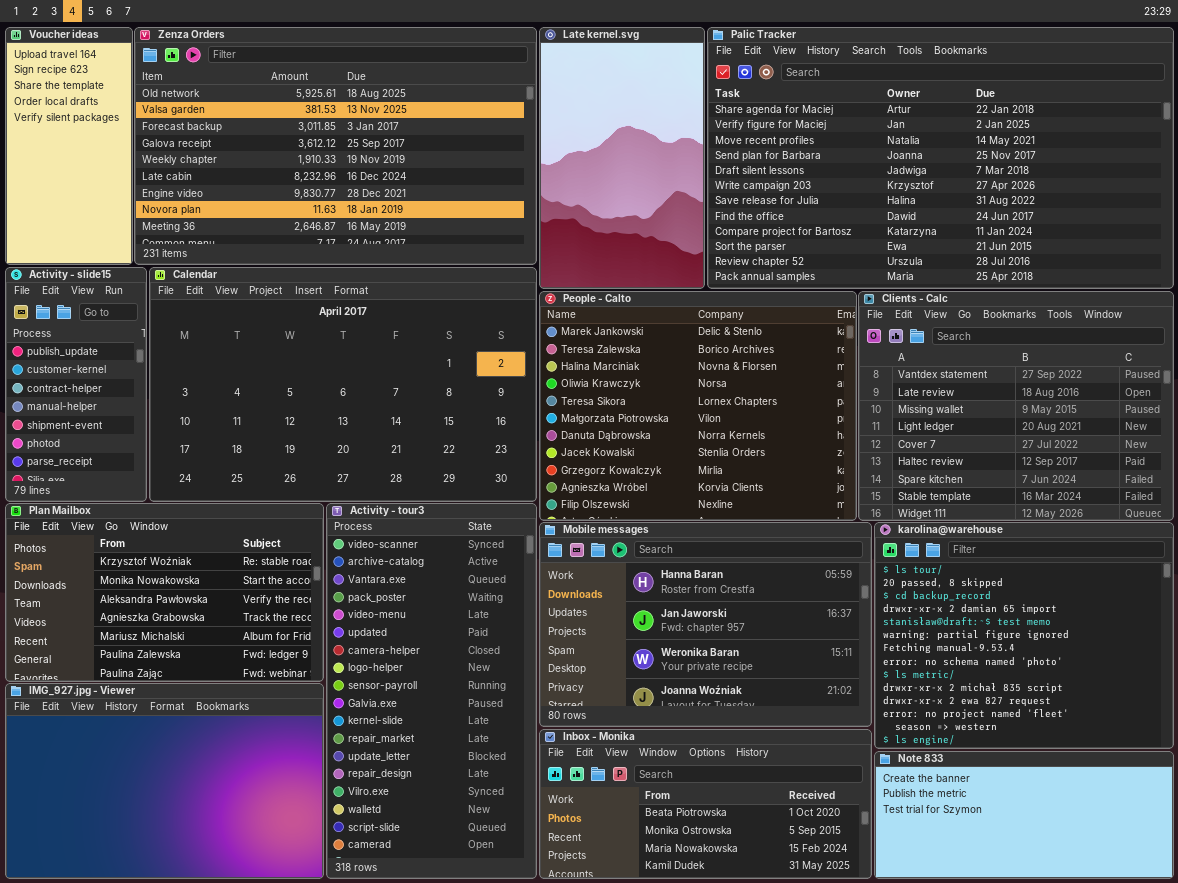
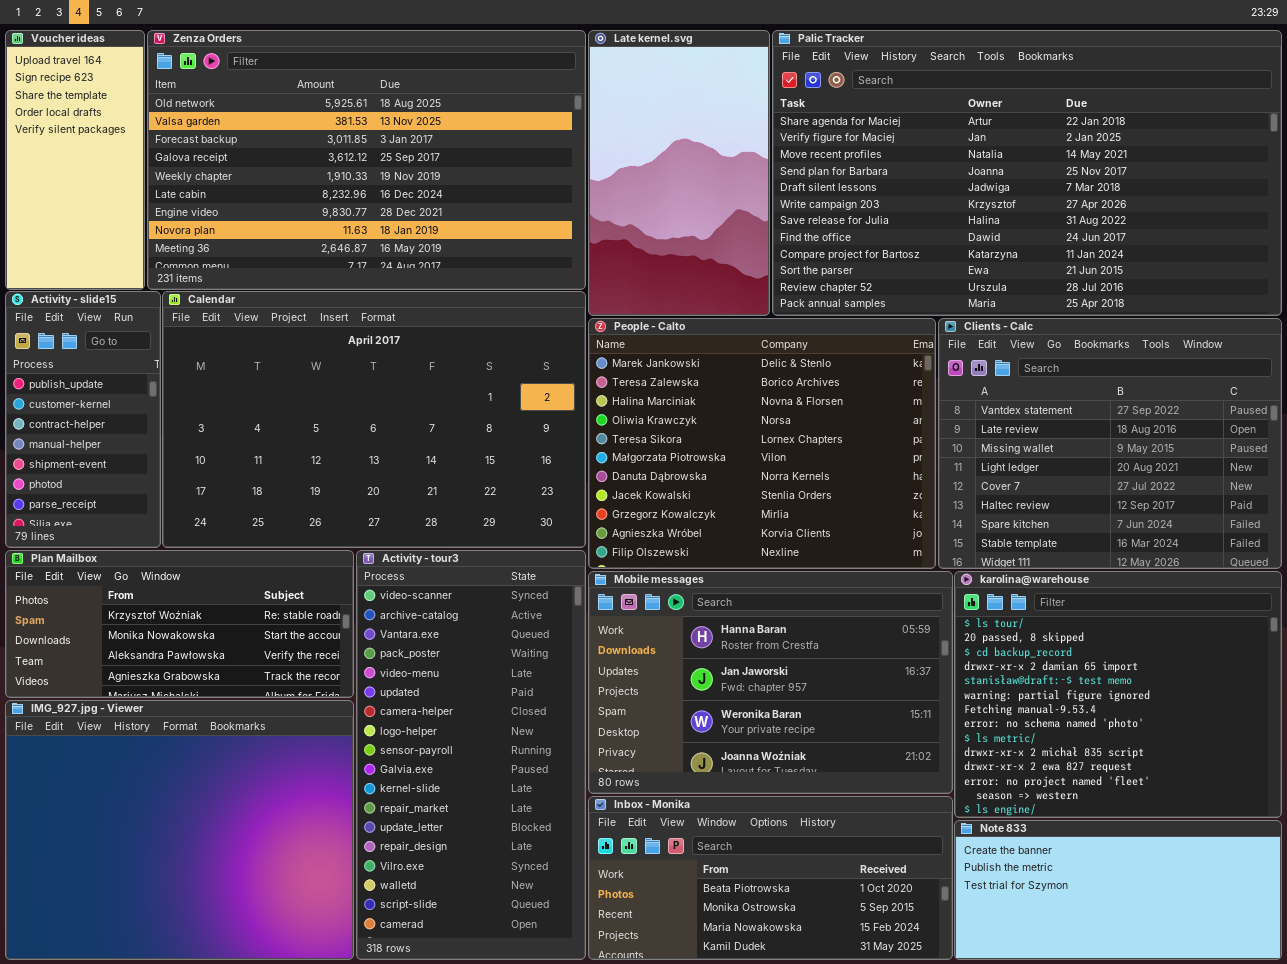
Plan Mailbox: [5,503,324,682] -> [5,550,354,698], resized
IMG_927.jpg - Viewer: [5,683,324,879] -> [5,700,354,960], resized

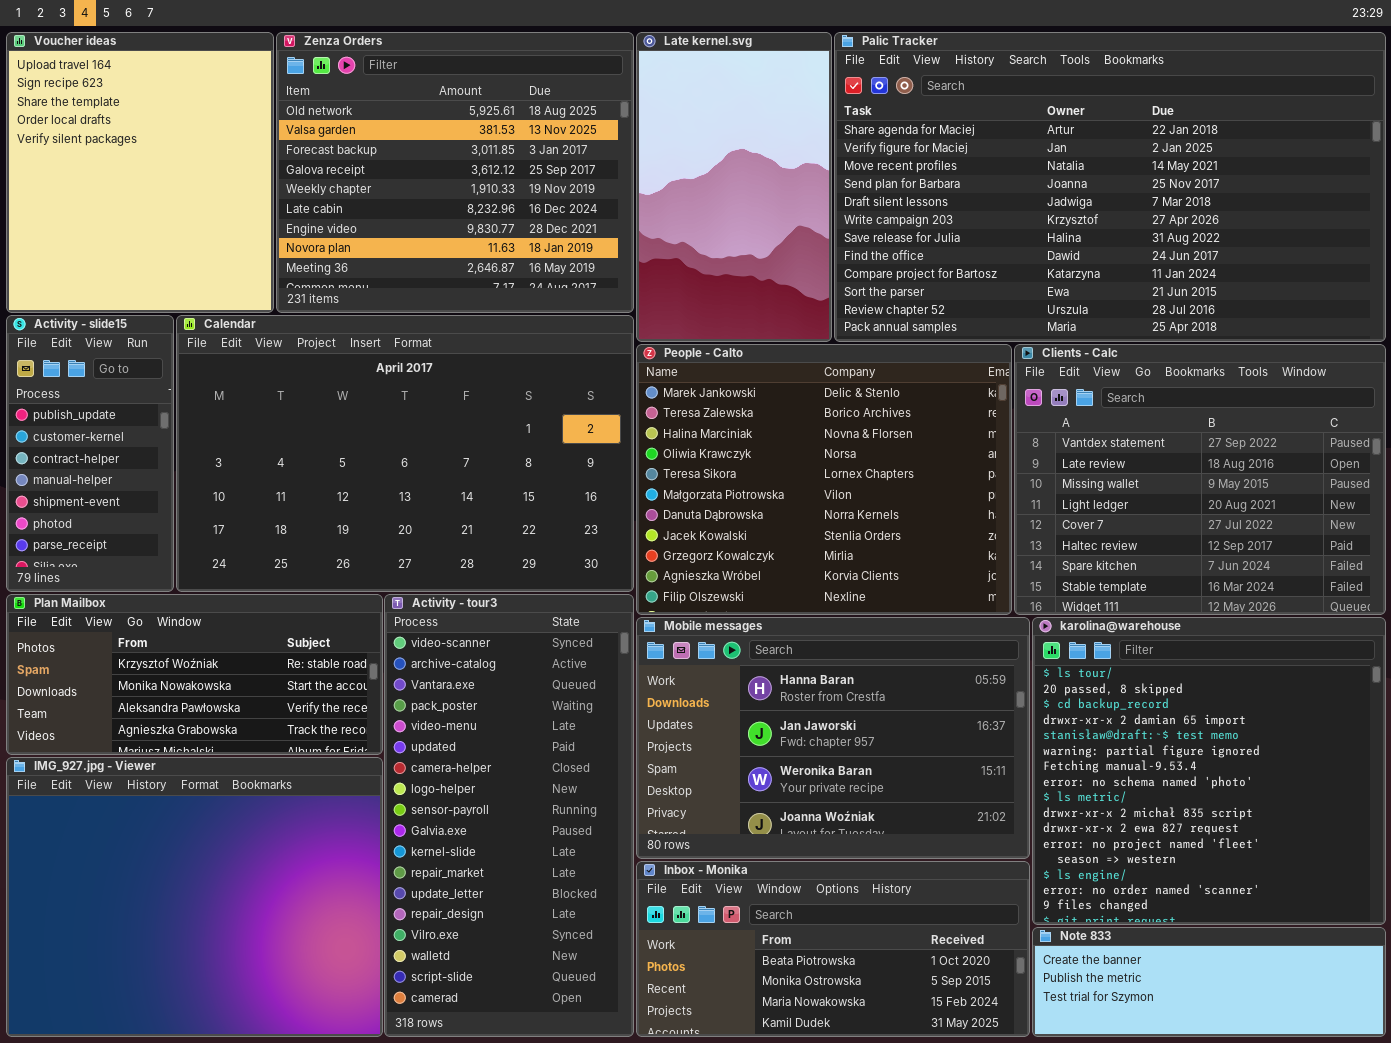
Voucher ideas: [5,30,145,290] -> [6,32,274,313], resized
Zenza Orders: [147,30,586,290] -> [276,32,634,313], resized
karolina@warehouse: [954,571,1282,818] -> [1032,617,1386,925], resized
Note 833: [954,820,1282,960] -> [1032,927,1386,1037], resized

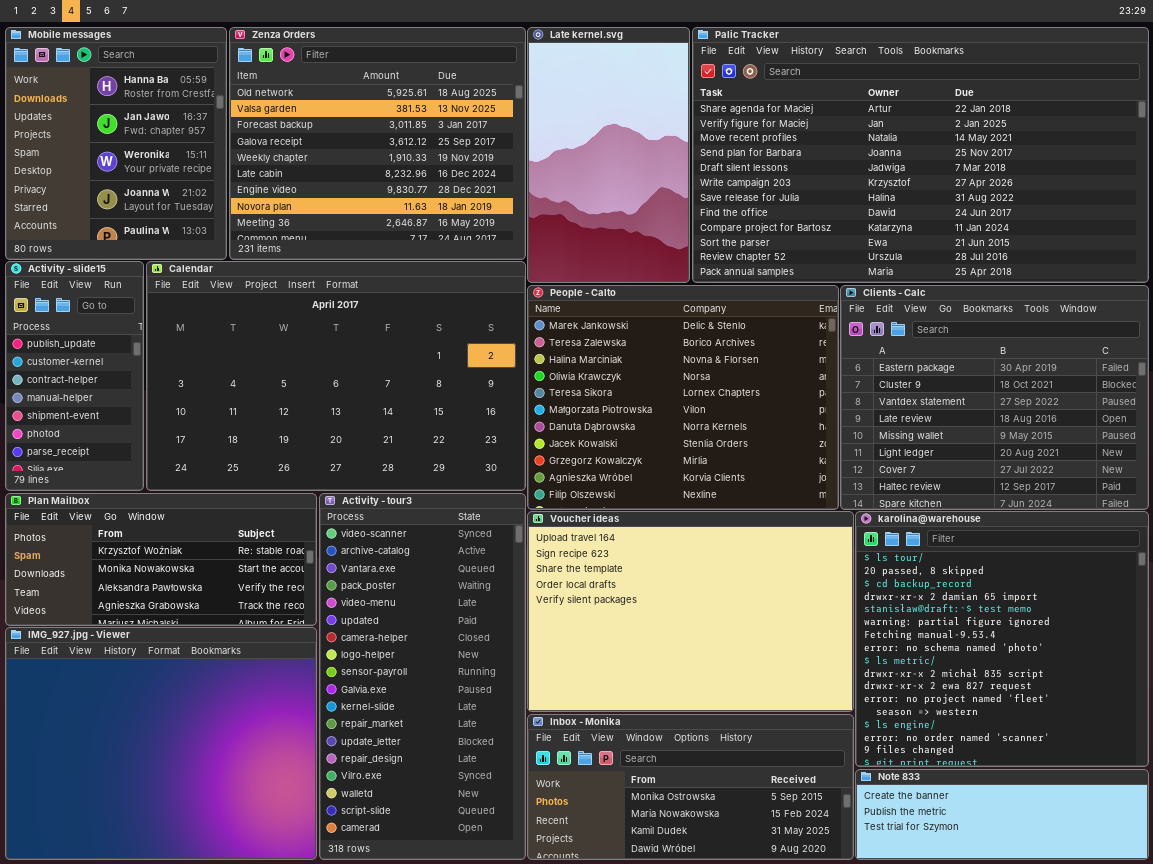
Voucher ideas: [6,32,274,313] -> [527,511,854,712], moved, resized
Clients - Calc: [1014,344,1386,615] -> [840,285,1149,510], scrolled up 2 rows
Mobile messages: [636,617,1030,859] -> [5,27,227,260], moved, resized
Inbox - Monika: [636,861,1030,1037] -> [527,714,854,860], scrolled down 1 row

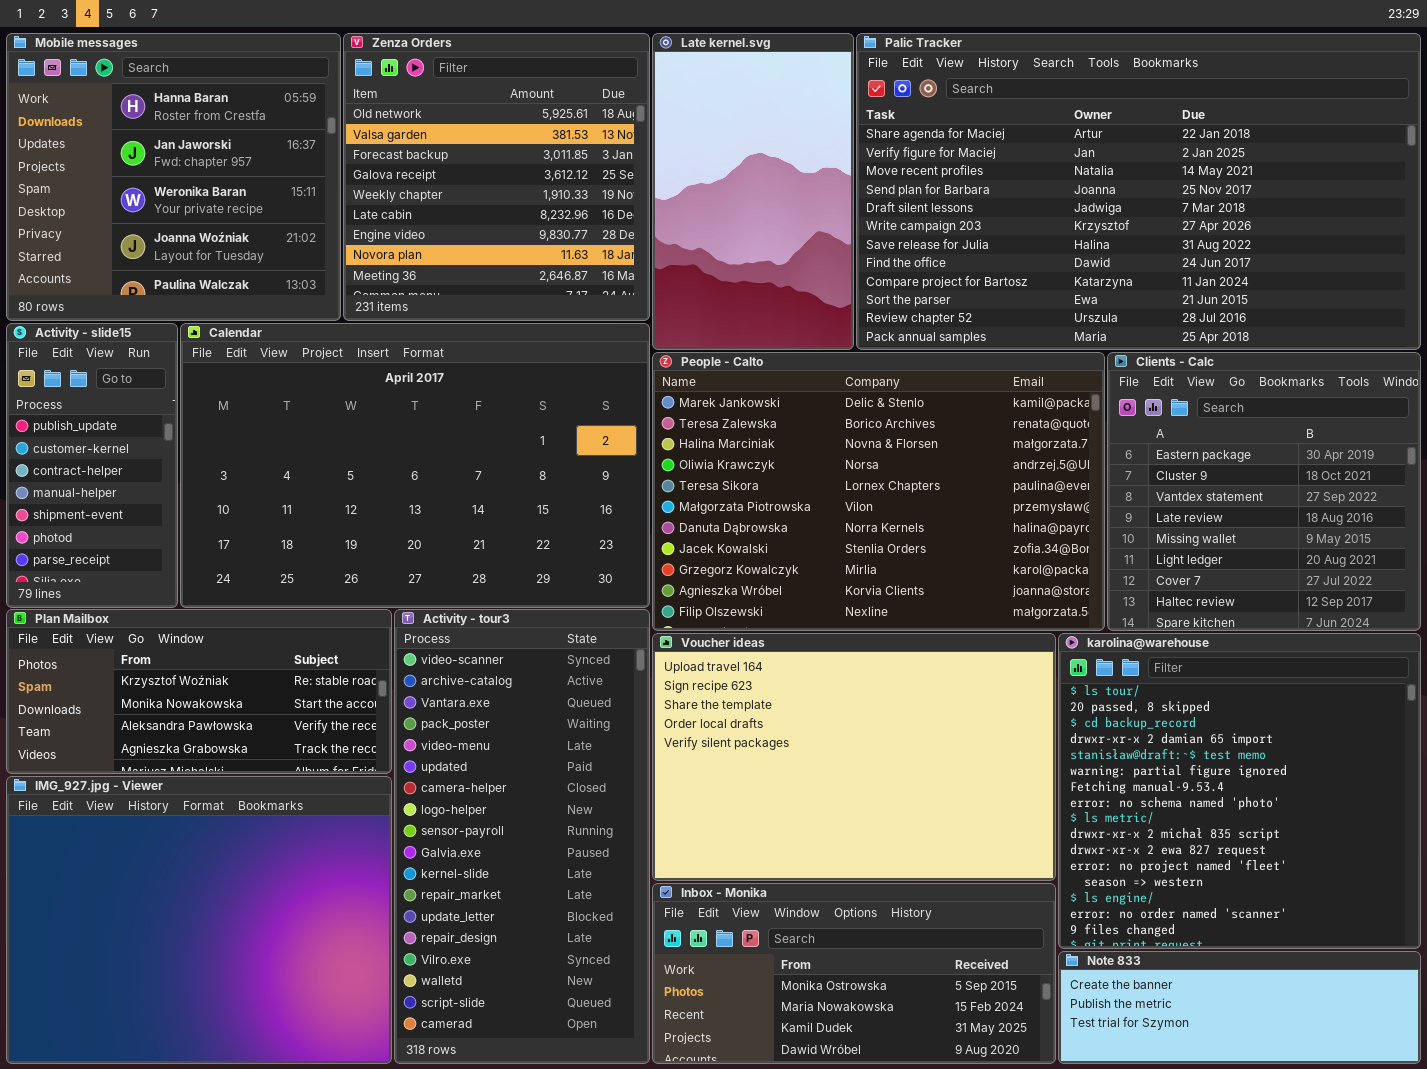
Mobile messages: [5,27,227,260] -> [6,33,341,321], resized
Zenza Orders: [229,27,526,260] -> [343,33,650,321], resized
People - Calto: [527,285,839,510] -> [652,352,1105,631], resized
Clients - Calc: [840,285,1149,510] -> [1107,352,1421,631], resized

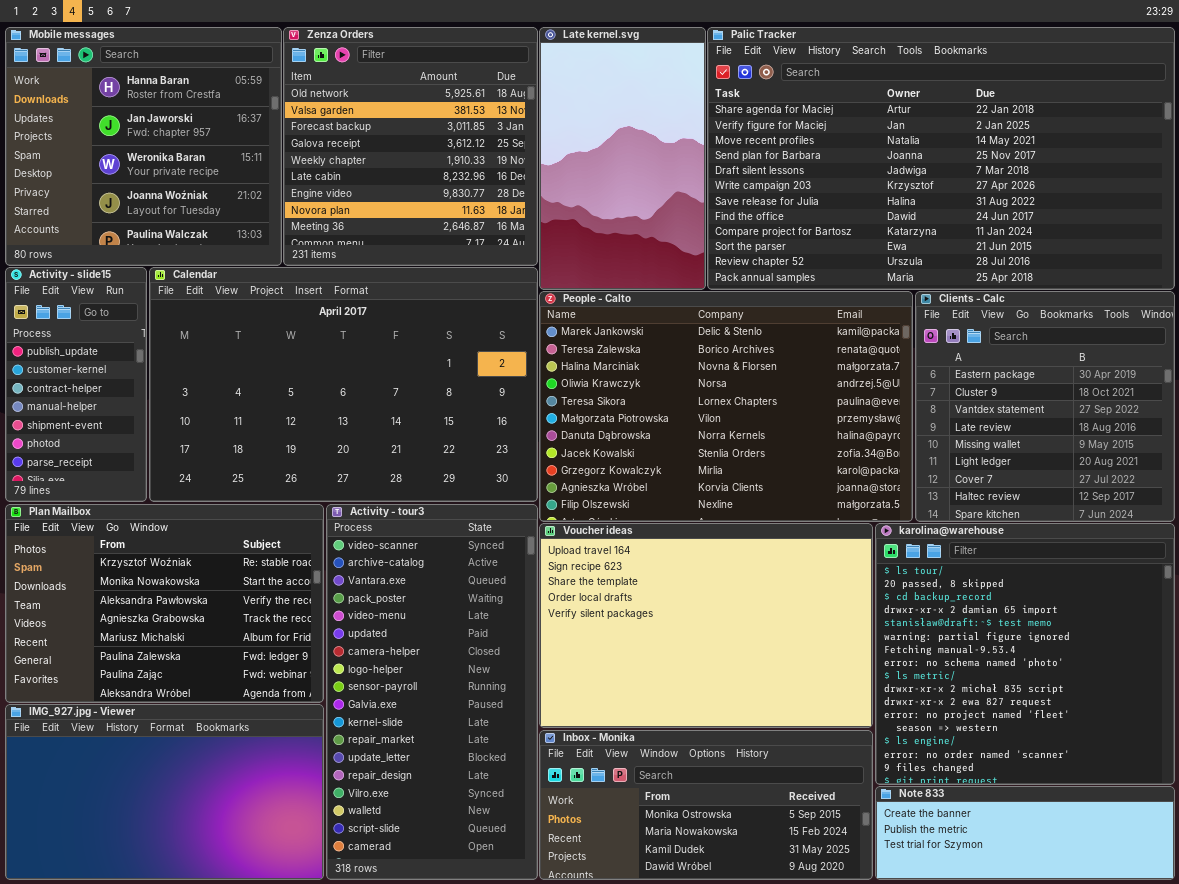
Plan Mailbox: [6,609,392,774] -> [5,504,324,703], resized
IMG_927.jpg - Viewer: [6,776,392,1064] -> [5,704,324,880], resized

